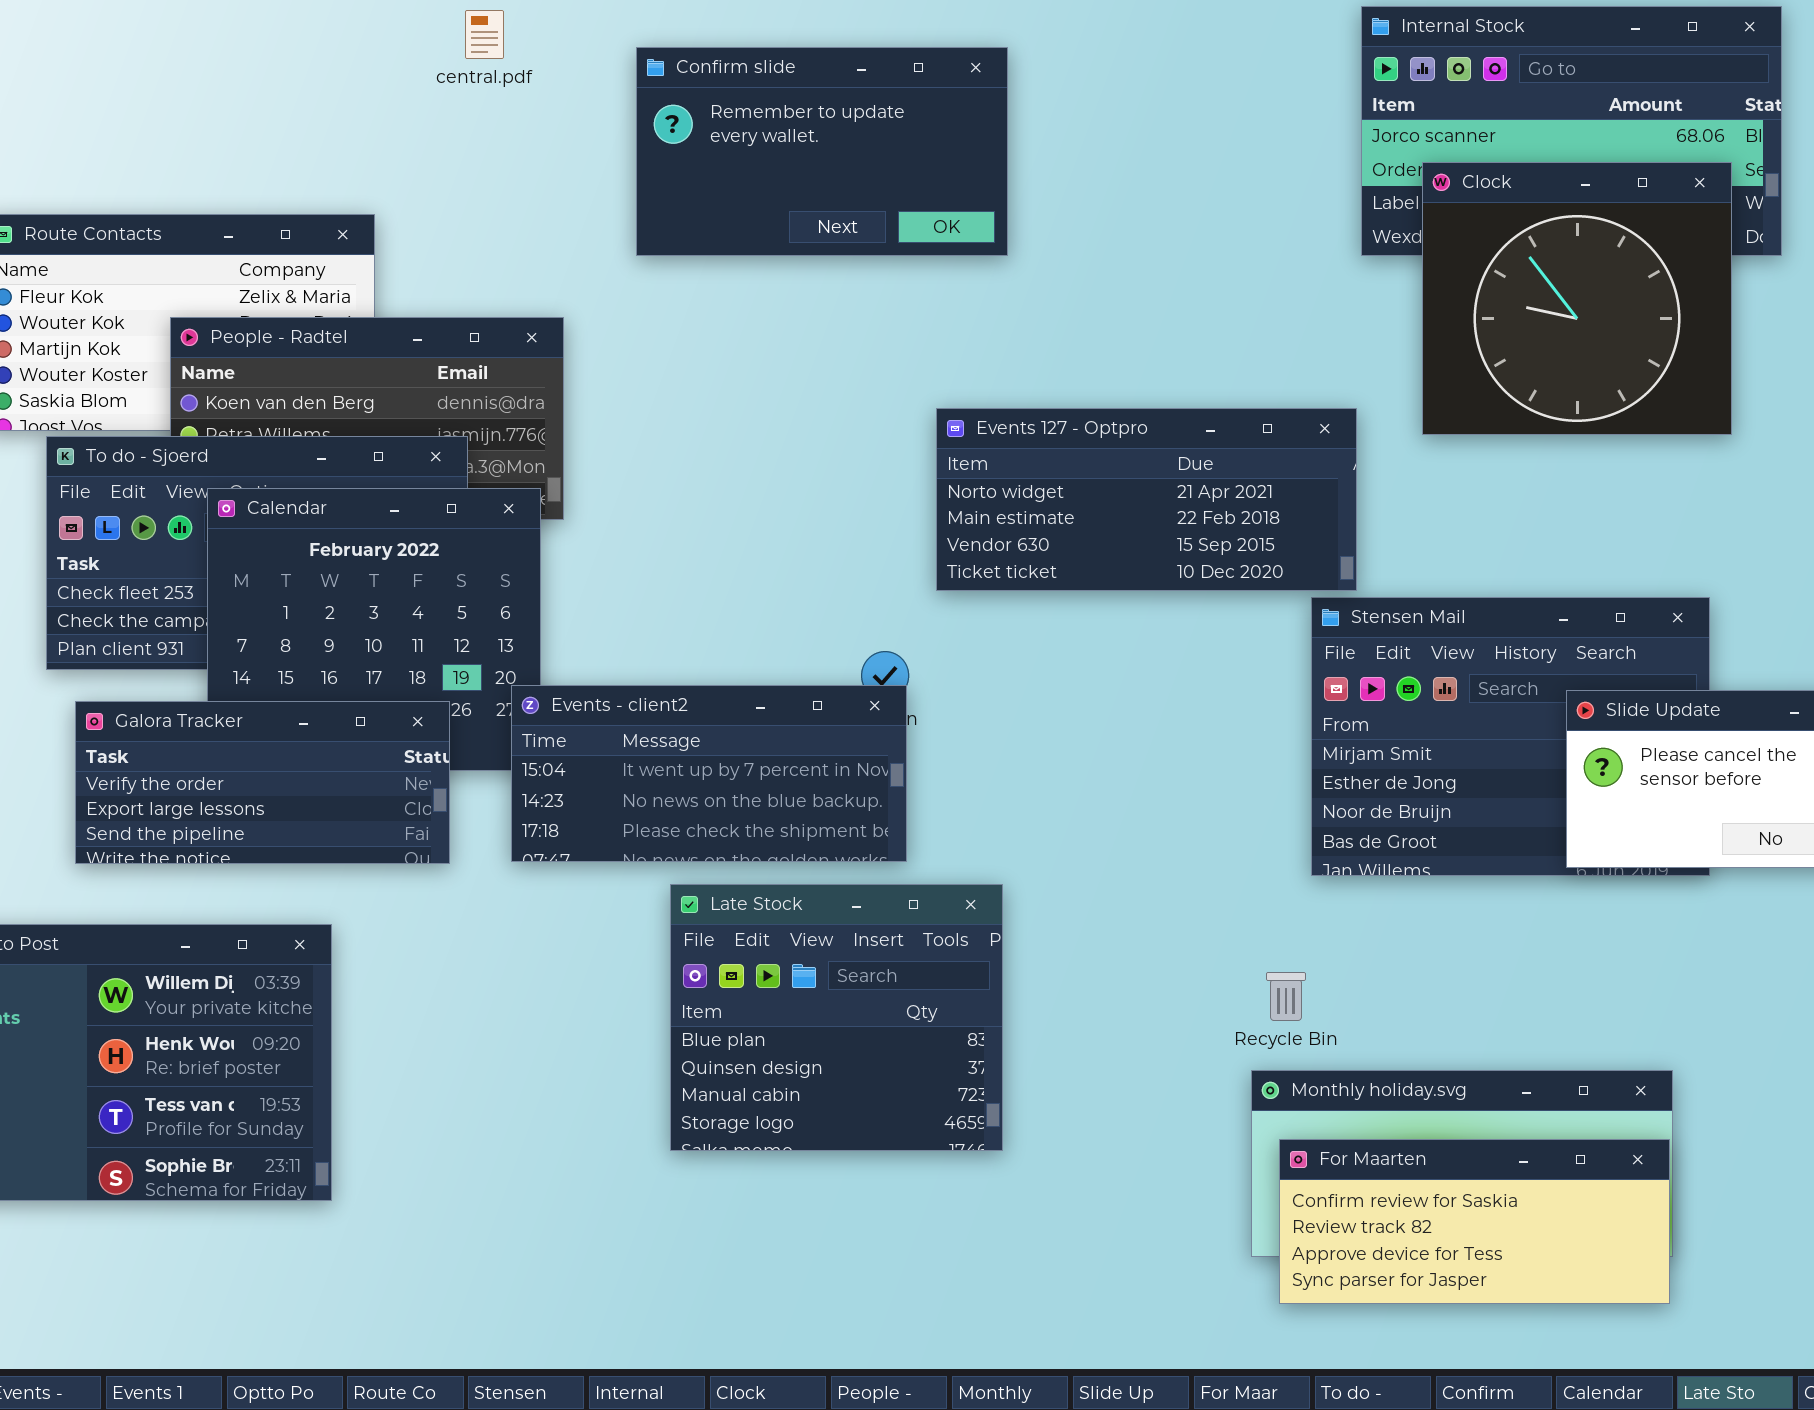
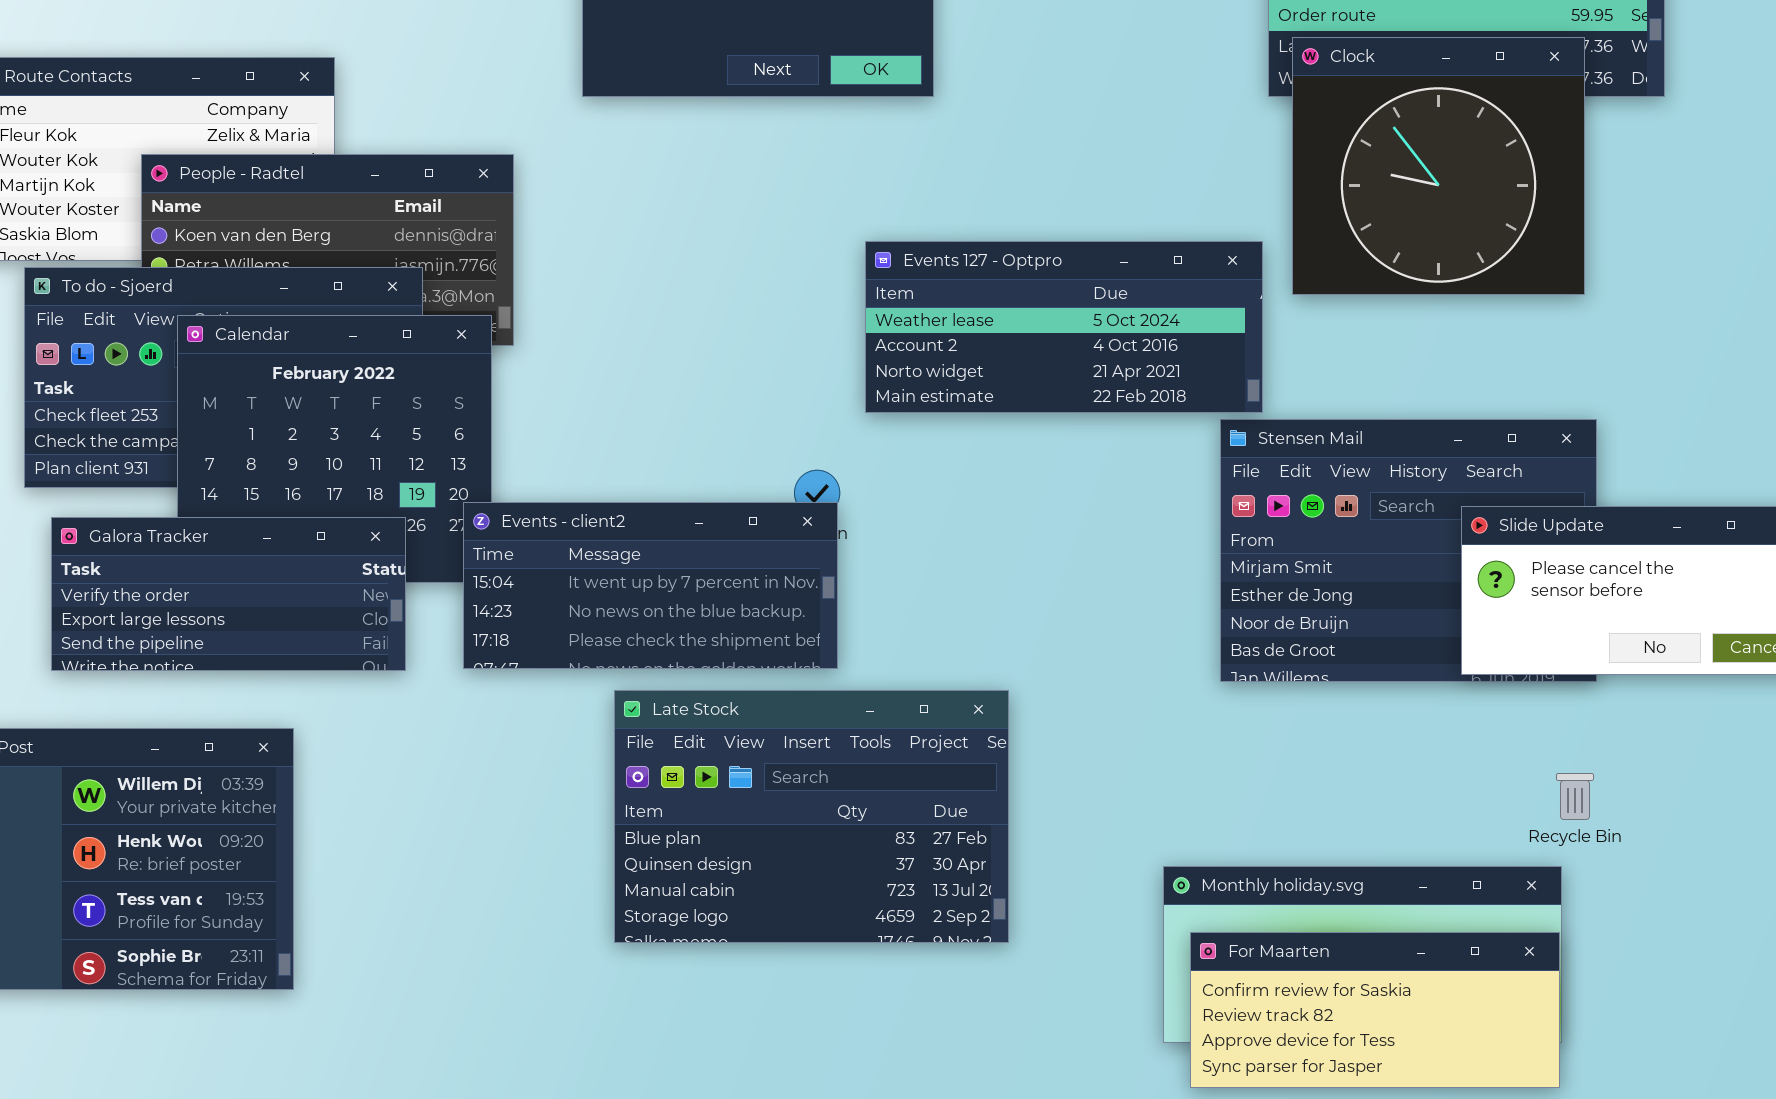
Clock: [1422,162,1732,435] -> [1292,37,1585,295], moved
Events 127 - Optpro: [936,408,1357,591] -> [865,241,1263,413], scrolled up 2 rows
Late Stock: [670,884,1003,1151] -> [614,690,1009,943], resized
Recycle Bin: [1266,972,1306,1021] -> [1556,773,1594,820], moved

